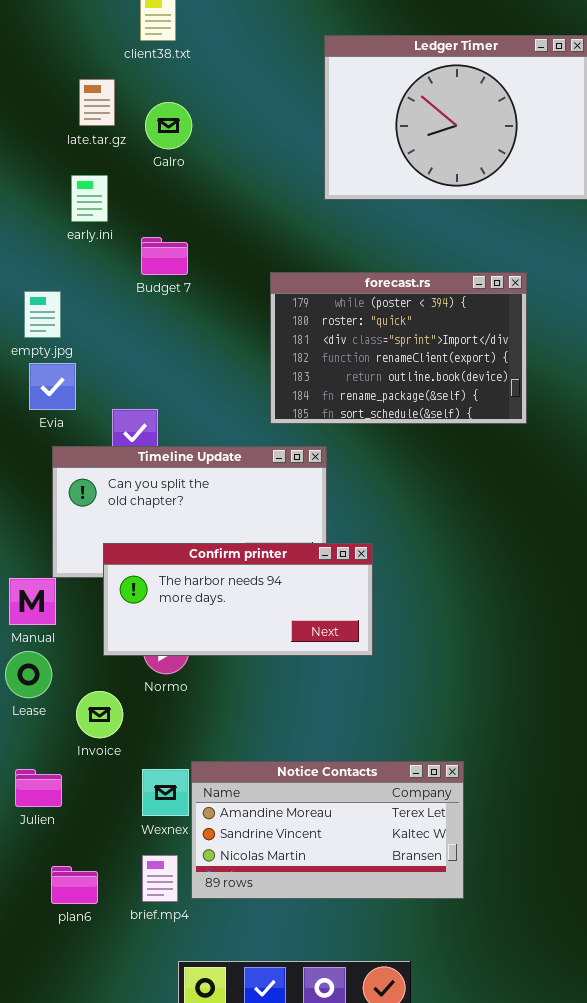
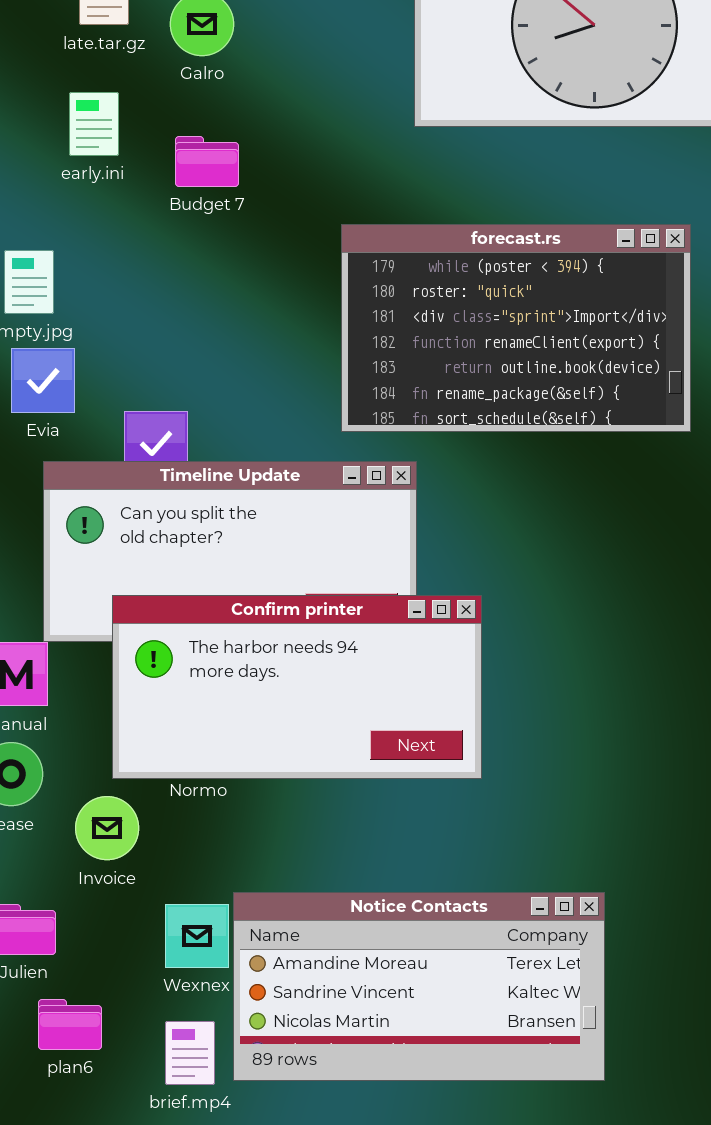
Budget 7: [141,237,188,275] -> [175,136,239,187], moved
Confirm printer: [103,543,373,656] -> [112,595,482,779], resized
plan6: [51,866,98,904] -> [38,999,102,1050], moved

